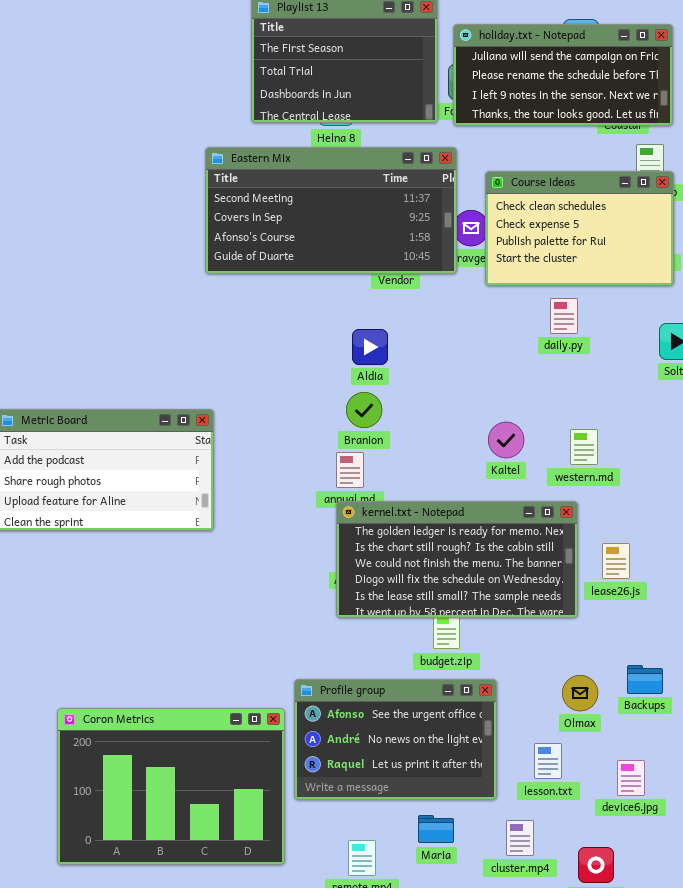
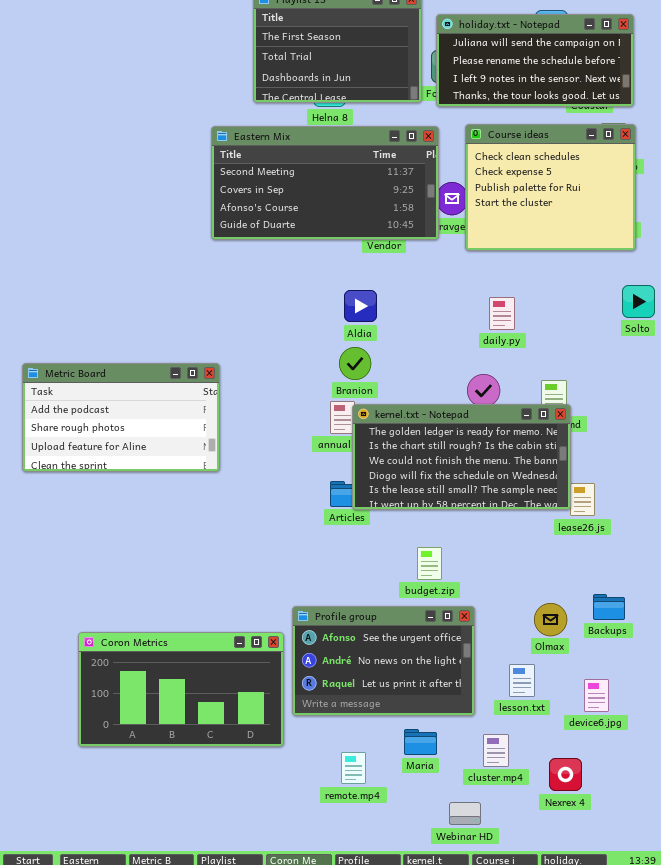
Course ideas: [485,171,674,286] -> [465,124,636,251], resized
daily.py: [550,298,578,334] -> [489,297,515,330], moved
kernel.txt - Notepad: [336,501,578,618] -> [352,404,571,510], moved
Coron Metrics: [57,708,285,865] -> [78,632,284,747], resized

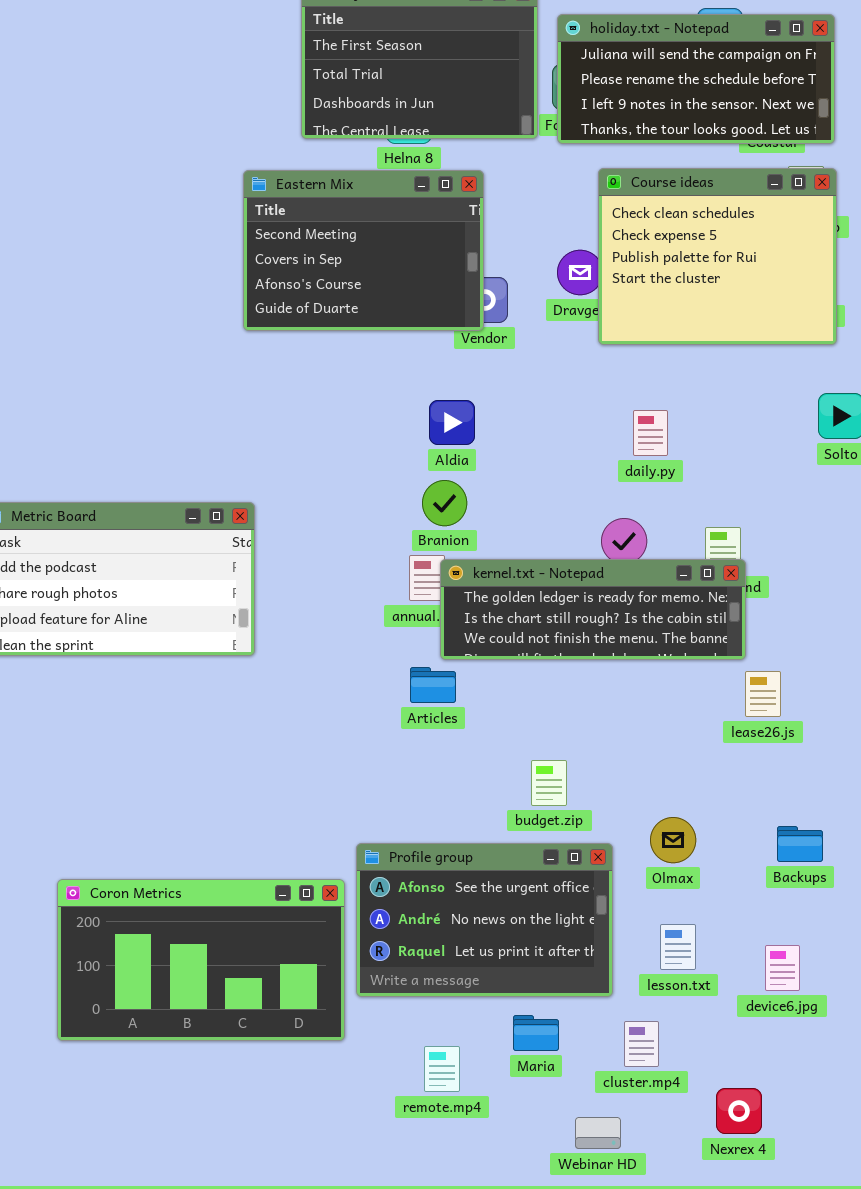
Eastern Mix: [211,126,439,240] -> [243,170,484,331], resized
kernel.txt - Notepad: [352,404,571,510] -> [440,559,746,660], resized
Olmax: [534,603,567,636] -> [650,817,696,863], moved
Nexrex 4: [549,758,582,791] -> [716,1088,762,1134], moved

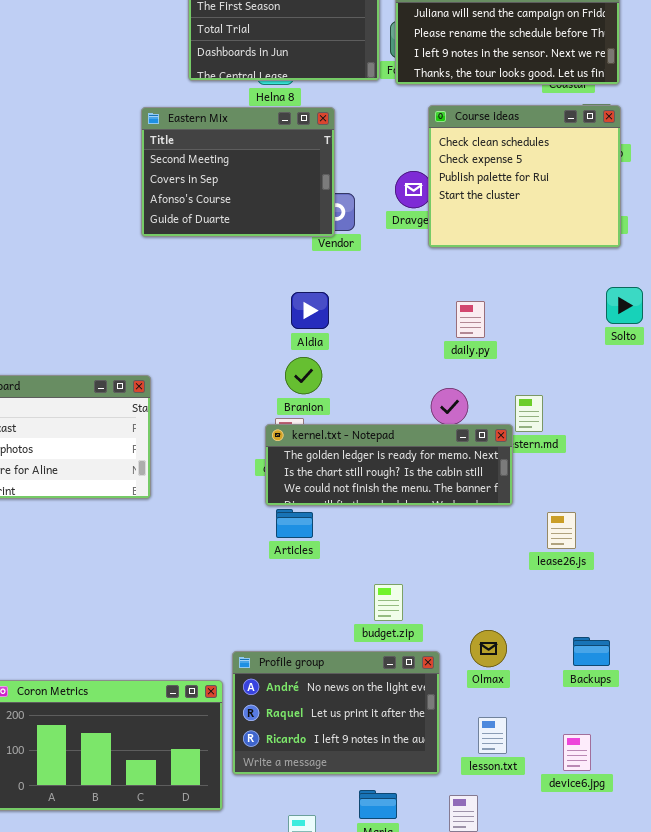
kernel.txt - Notepad: [440,559,746,660] -> [265,424,513,506], moved
Profile group: [356,843,613,997] -> [232,651,440,775], scrolled down 1 row

